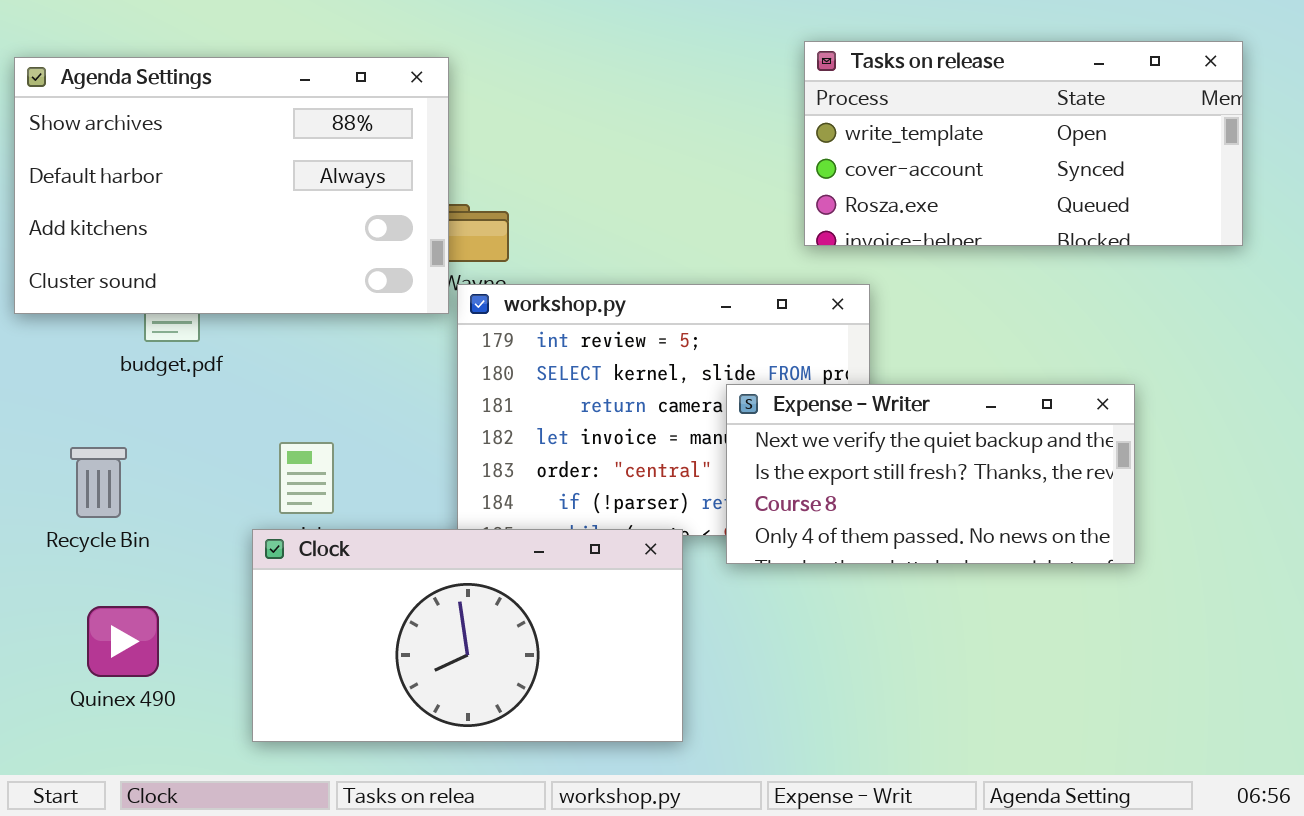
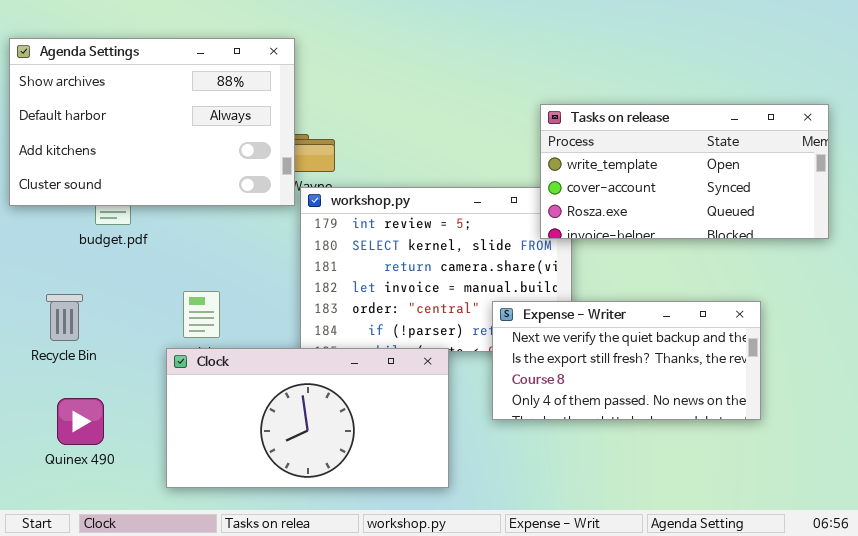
Tasks on release: [804,41,1243,246] -> [540,104,829,239], moved
Expense - Writer: [726,384,1135,564] -> [492,301,761,420], moved

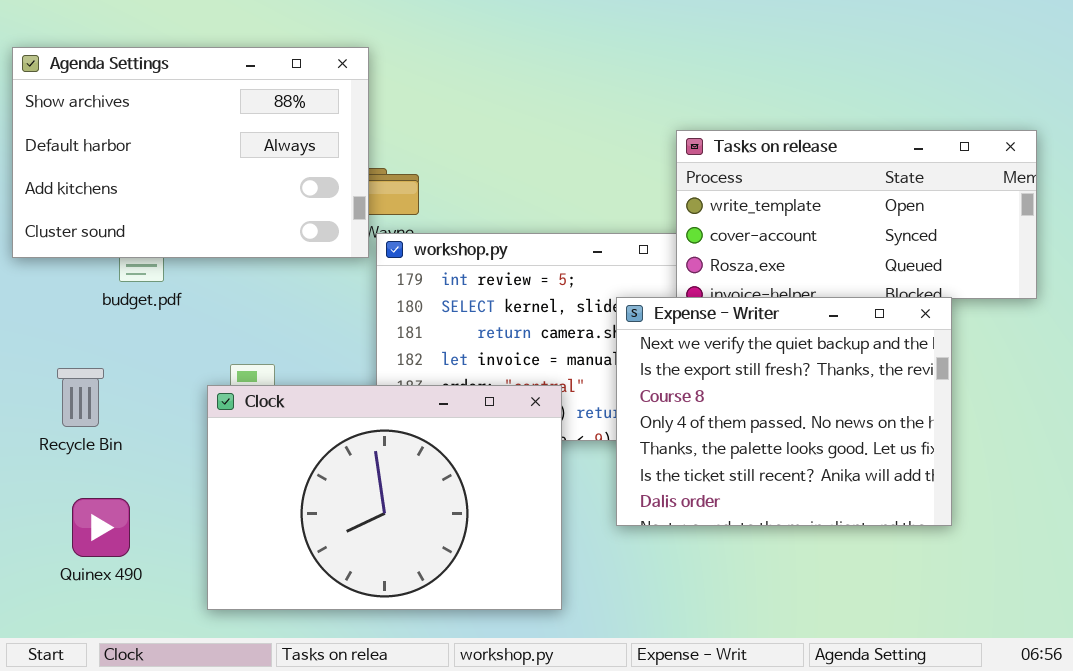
Expense - Writer: [492,301,761,420] -> [616,297,952,526], resized
Clock: [166,348,449,488] -> [207,385,562,610], resized

